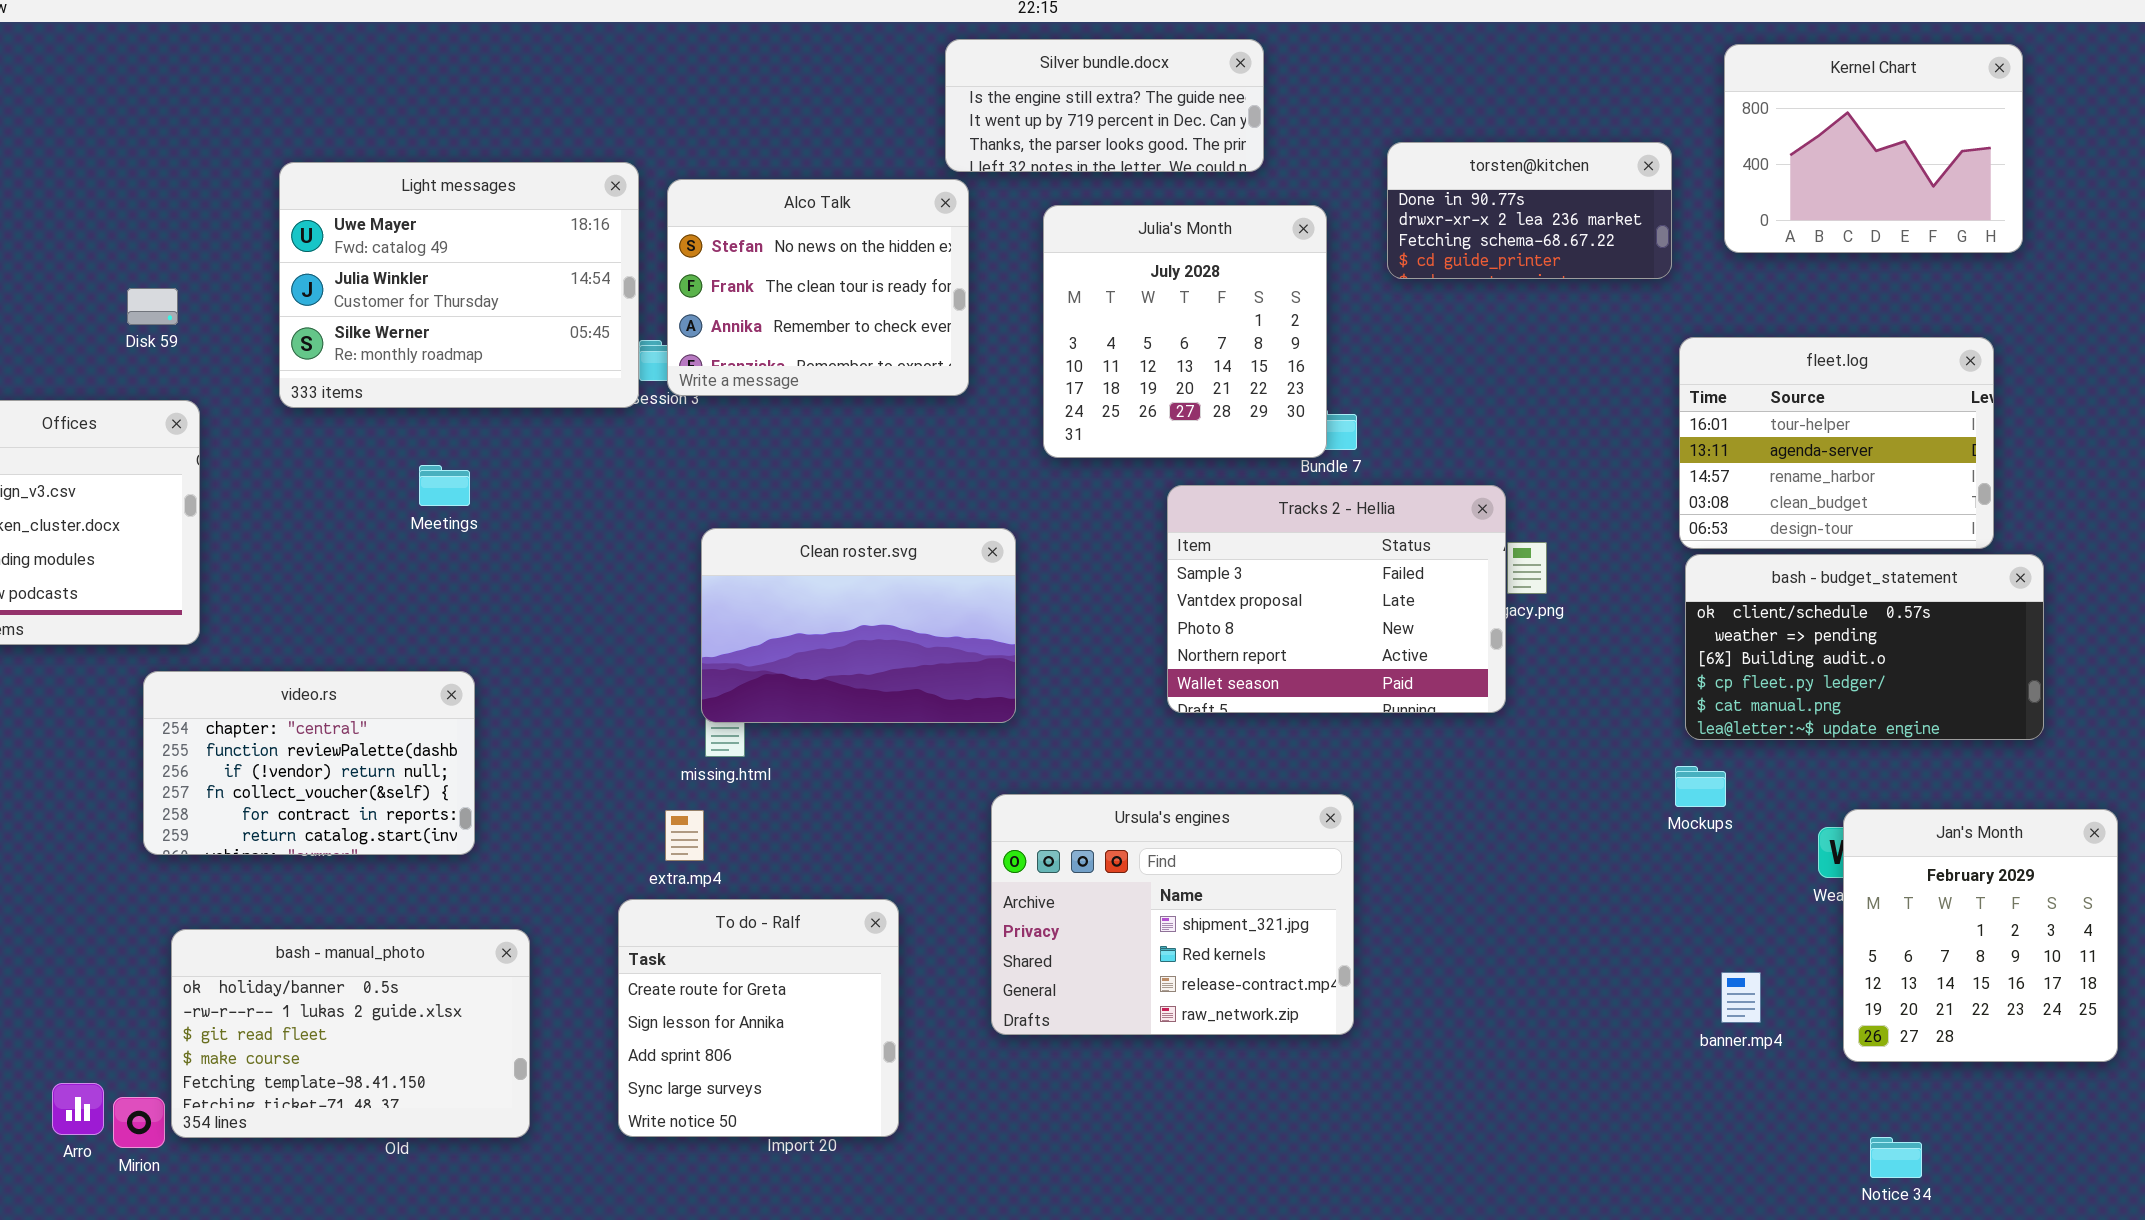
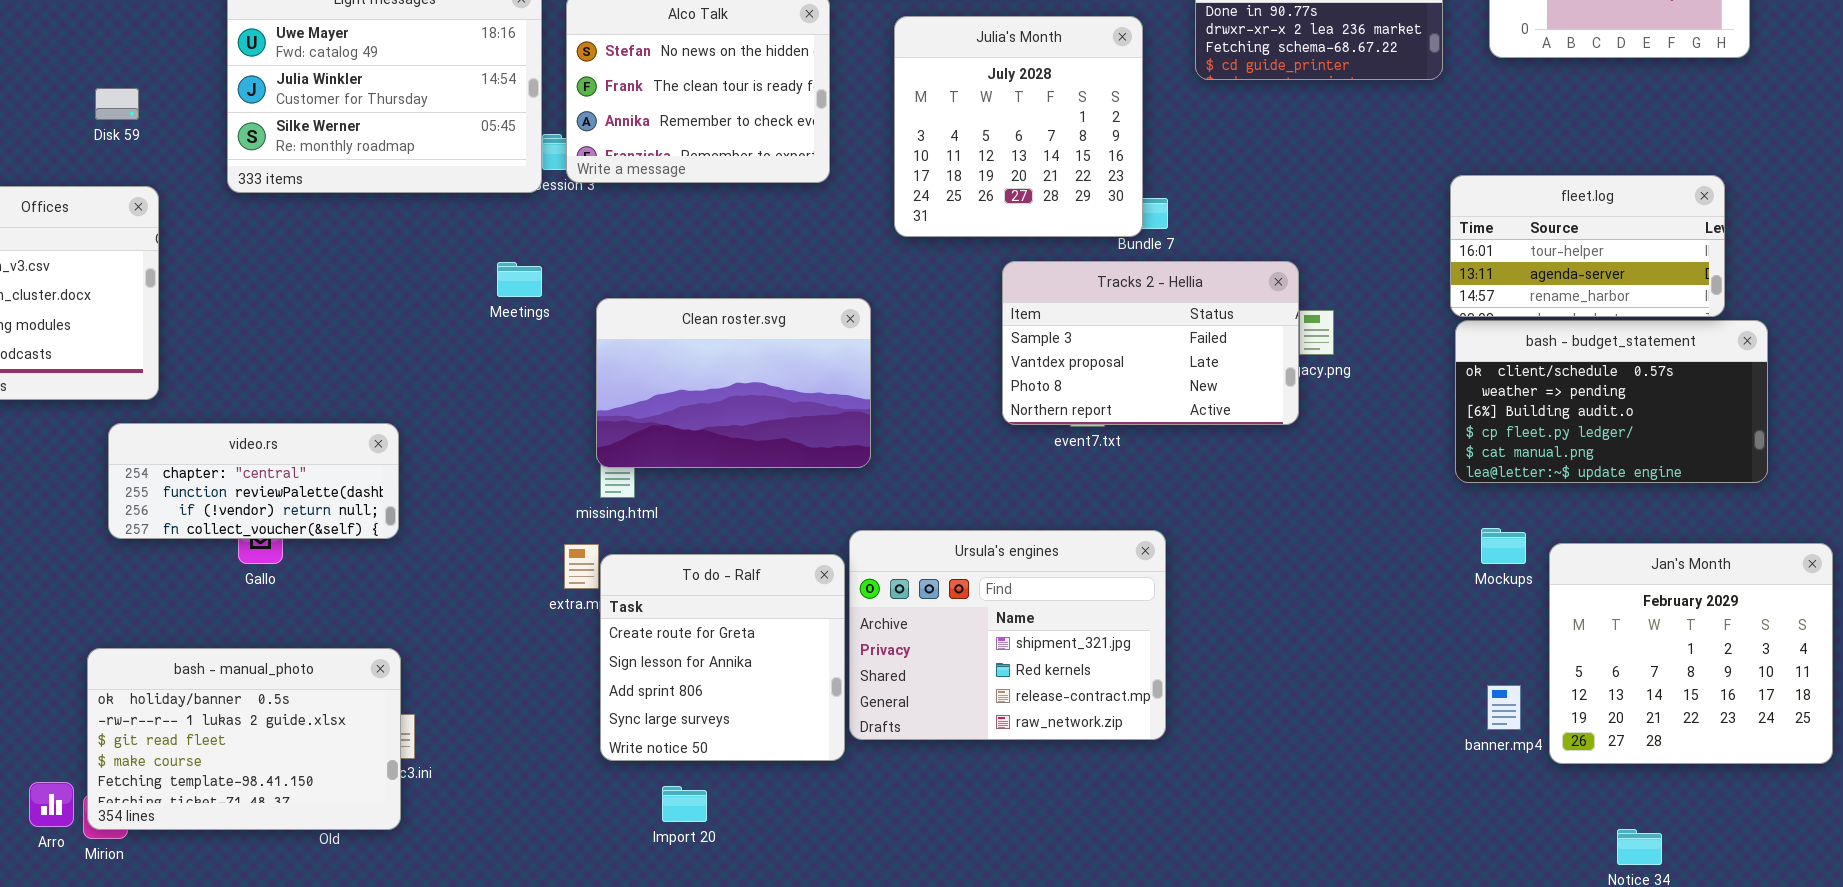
fleet.log: [1679,337,1994,549] -> [1450,175,1725,317], resized
Meetings: [419,465,470,506] -> [497,262,542,297], moved
Tracks 2 - Hellia: [1167,485,1506,713] -> [1002,261,1299,425], resized
video.rs: [143,671,475,855] -> [108,423,399,539], resized
Mockups: [1675,766,1726,807] -> [1481,528,1526,564], moved
Jan's Month: [1843,809,2118,1062] -> [1549,543,1833,764], resized
To do - Ralf: [618,899,899,1137] -> [600,554,845,761], moved
bash - manual_photo: [171,929,530,1138] -> [87,648,401,830], moved

